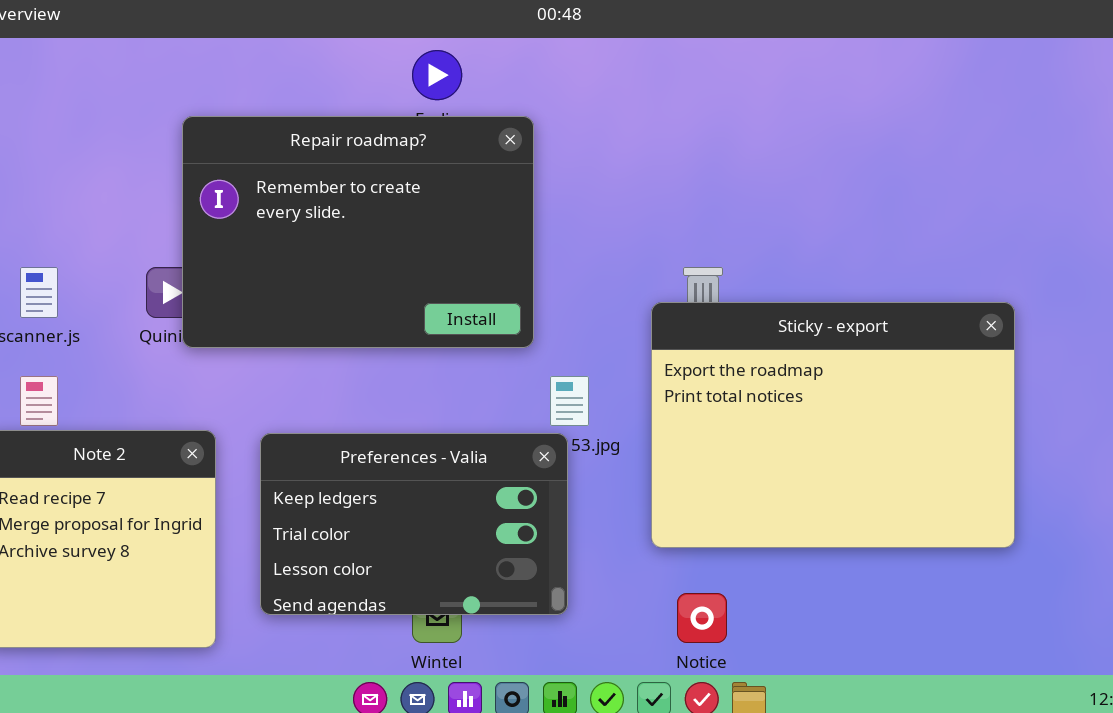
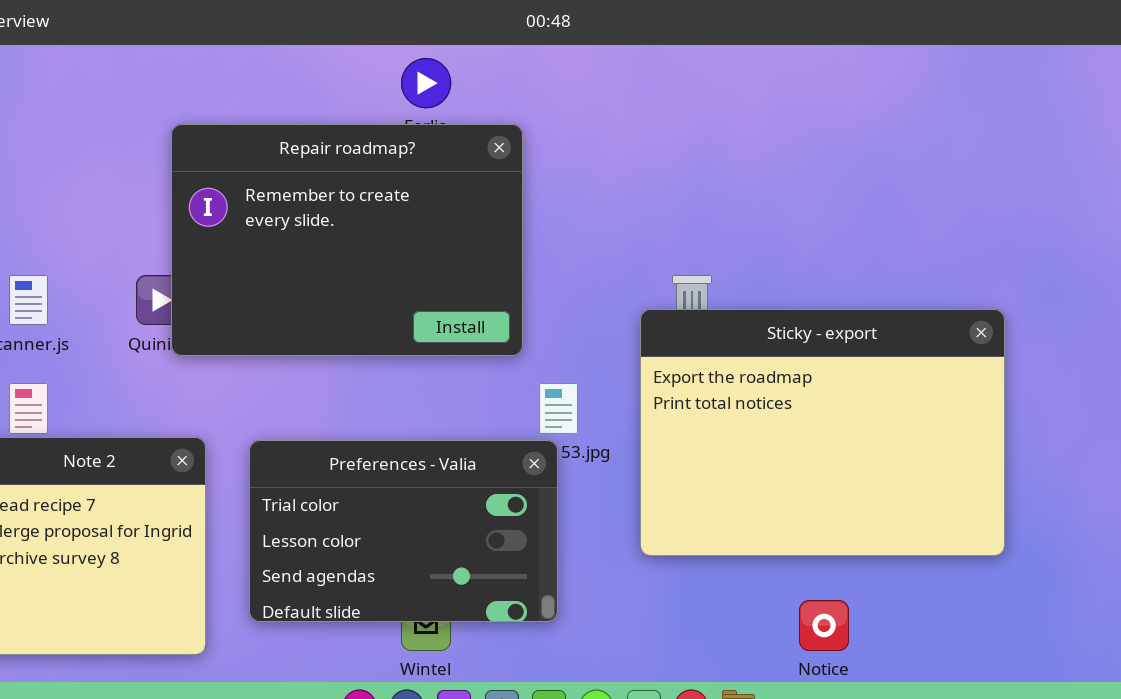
Preferences - Valia: [260,433,568,615] -> [249,440,558,622], scrolled down 1 row
Notice: [677,593,727,643] -> [799,600,849,651], moved

